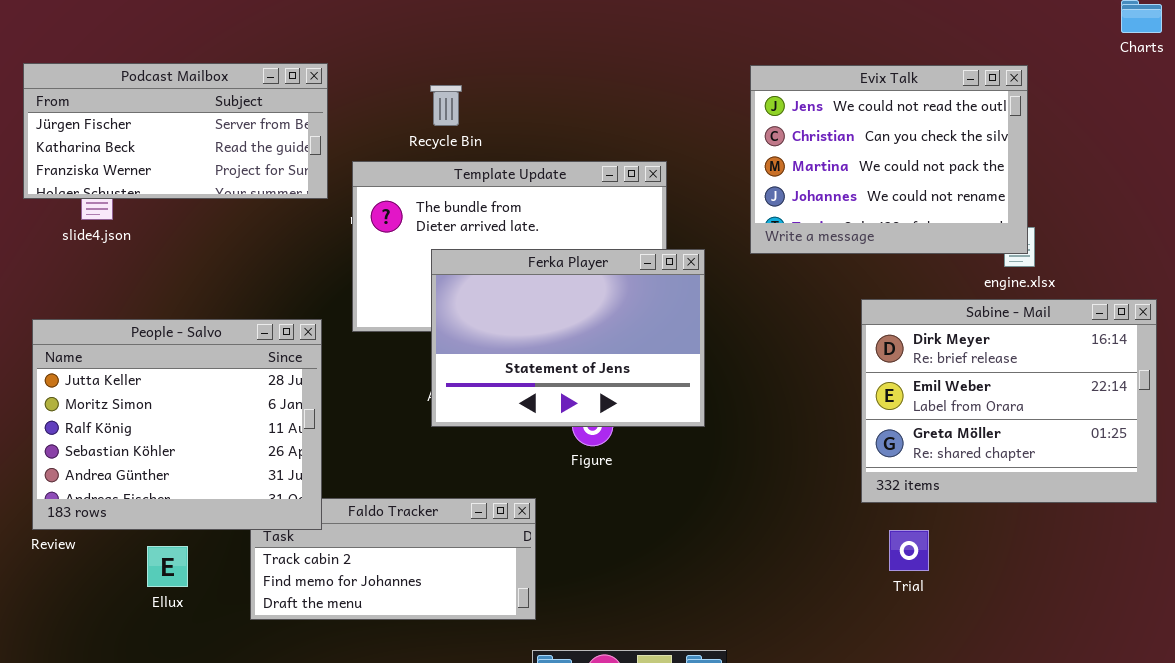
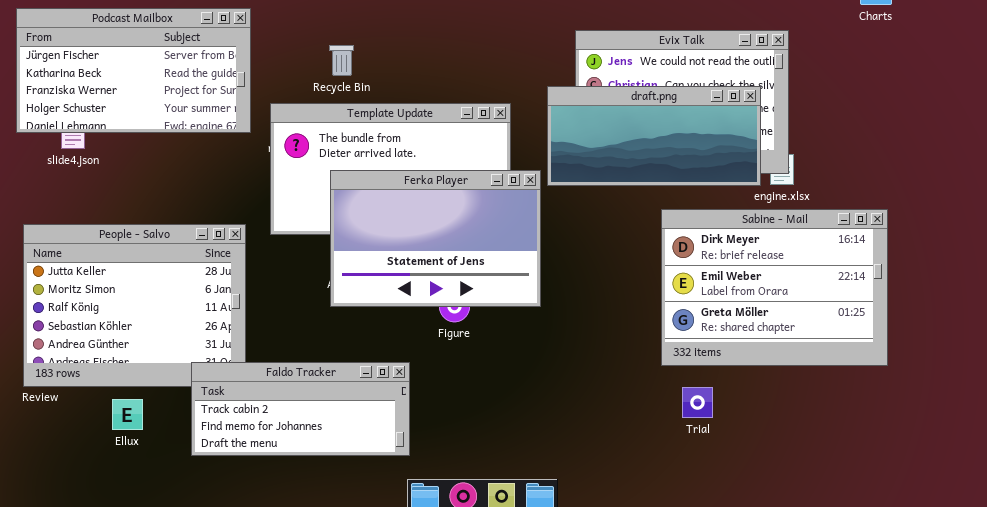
Podcast Mailbox: [23,63,328,199] -> [16,8,251,133], resized
draft.png: none -> [547,86,761,186], opened
Faldo Tracker: [250,498,536,620] -> [191,362,410,456], raised

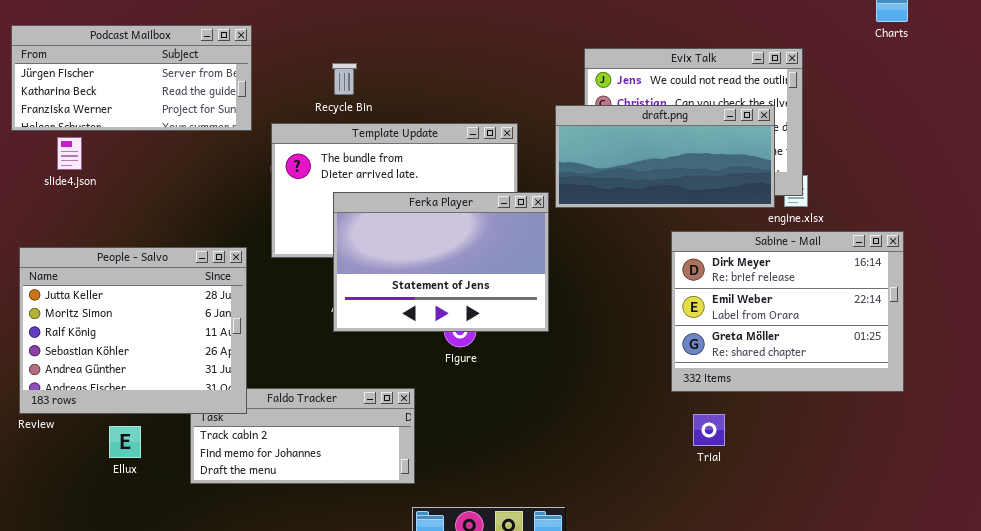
Podcast Mailbox: [16,8,251,133] -> [11,25,252,131], resized
People - Salvo: [23,224,246,387] -> [19,247,247,414], raised

